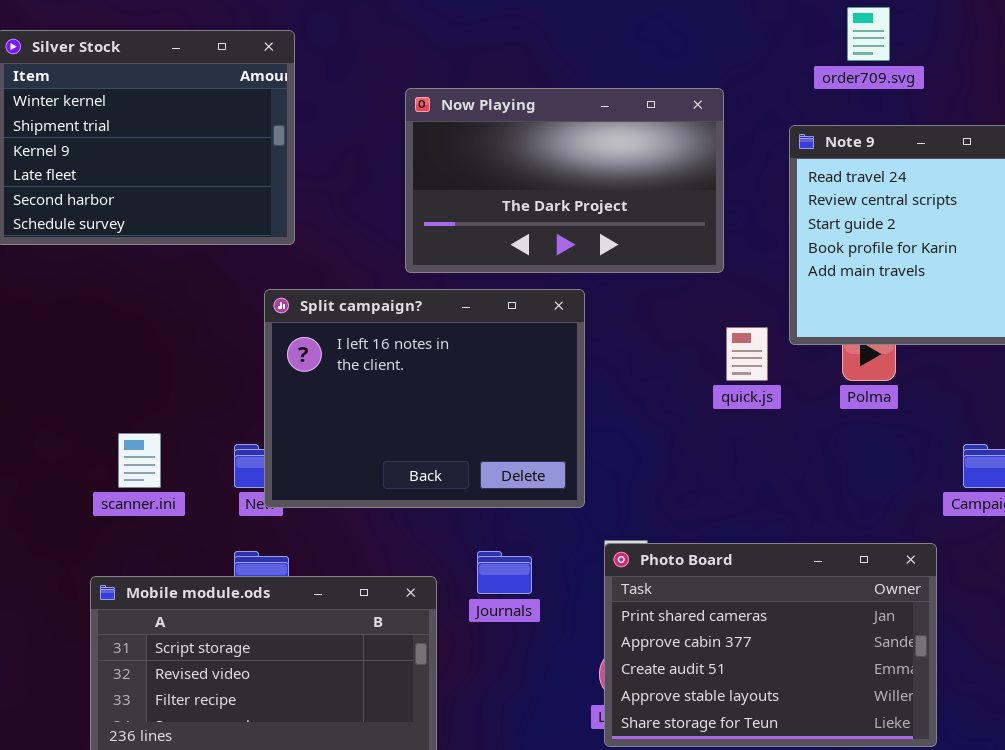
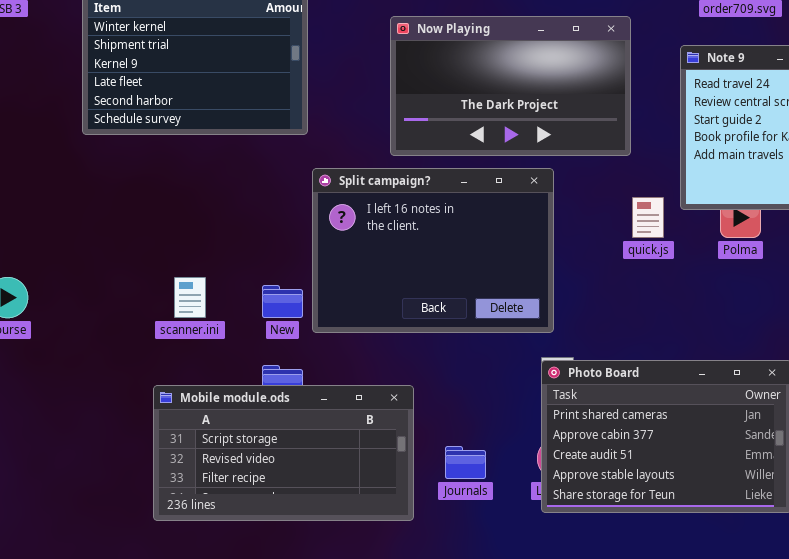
Split campaign?: [264,289,585,508] -> [312,168,554,333], moved
Journals: [477,551,532,594] -> [445,446,486,479], moved

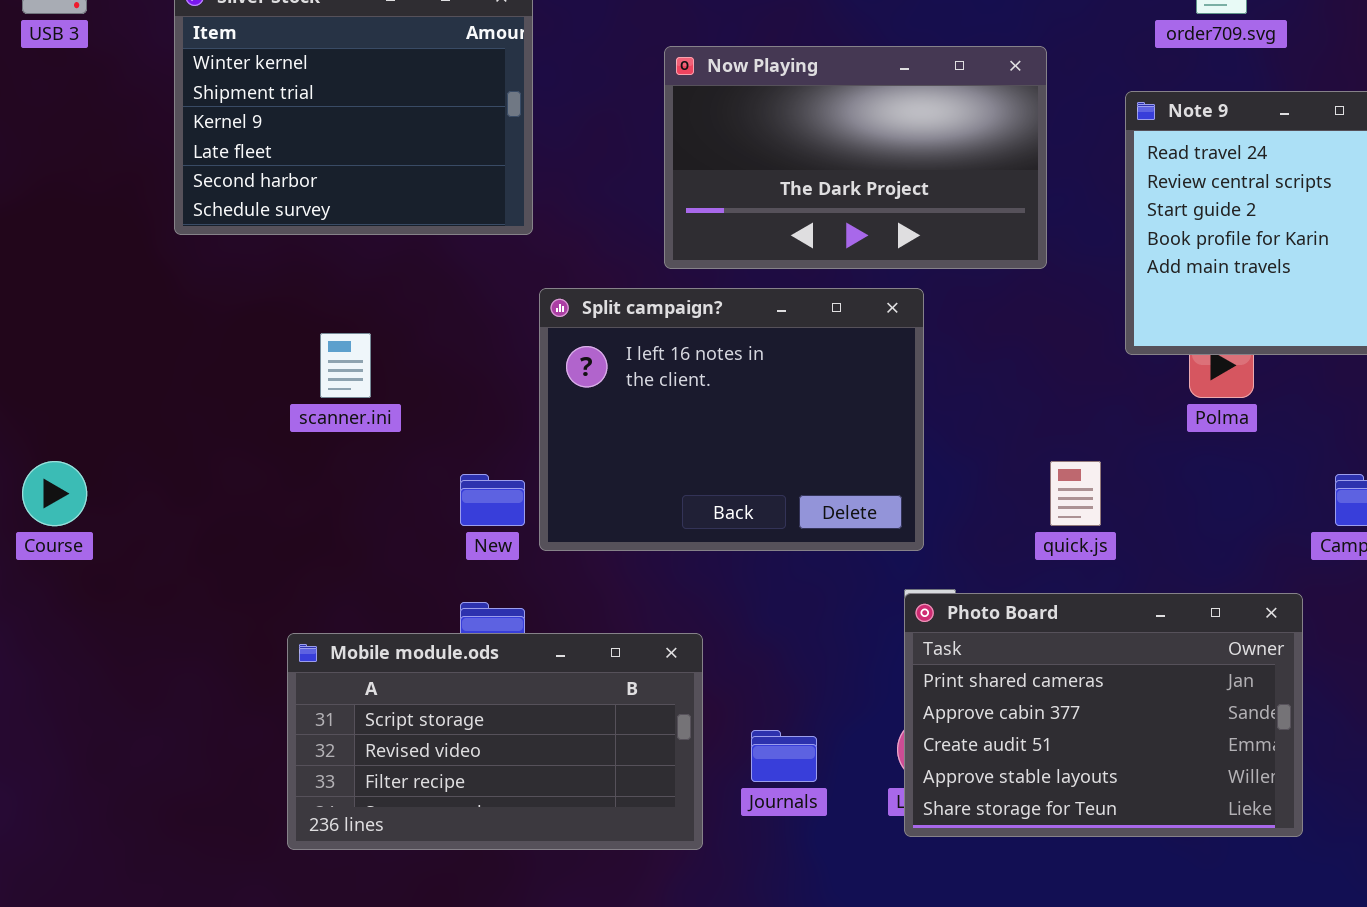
quick.js: [632,197,664,238] -> [1050,461,1101,526], moved
scanner.ini: [174,277,206,318] -> [320,333,371,398], moved

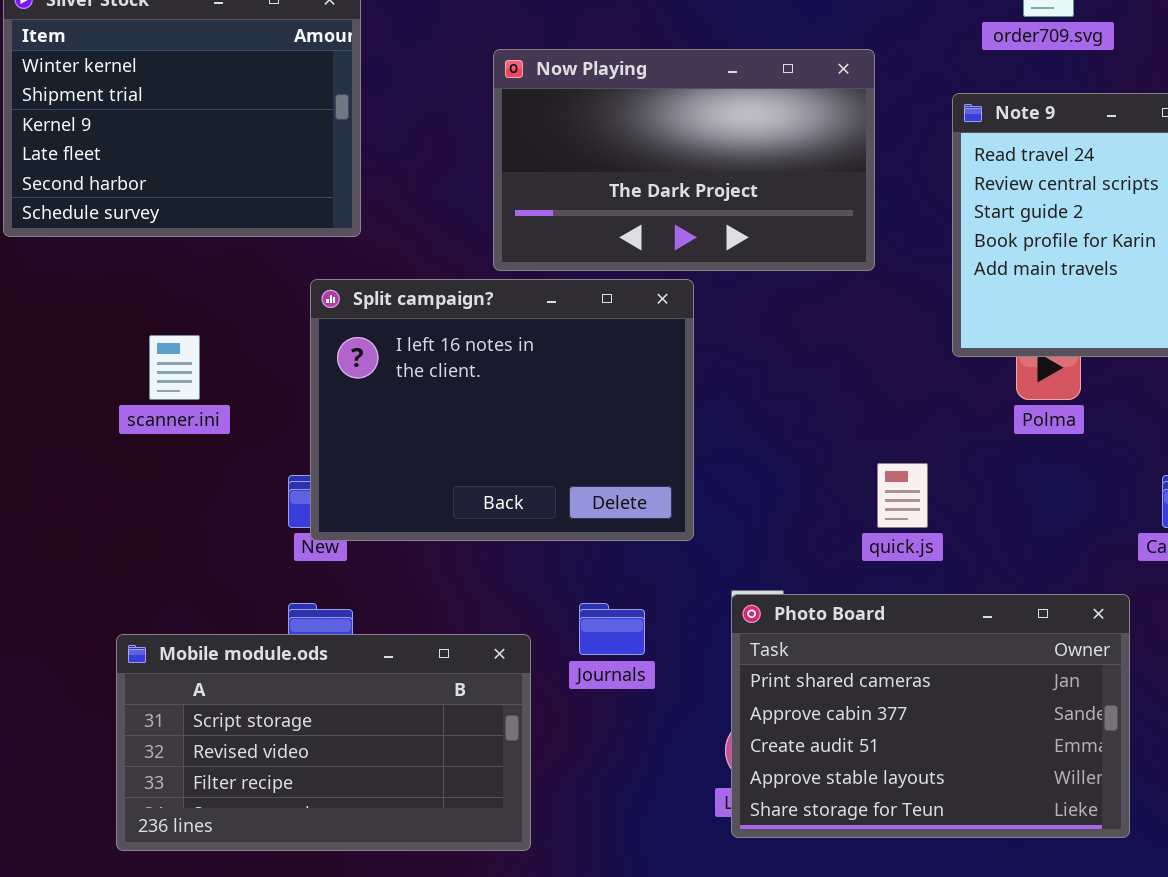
Split campaign?: [539,288,924,551] -> [310,279,694,541], moved
Journals: [751,730,817,782] -> [579,603,645,655], moved

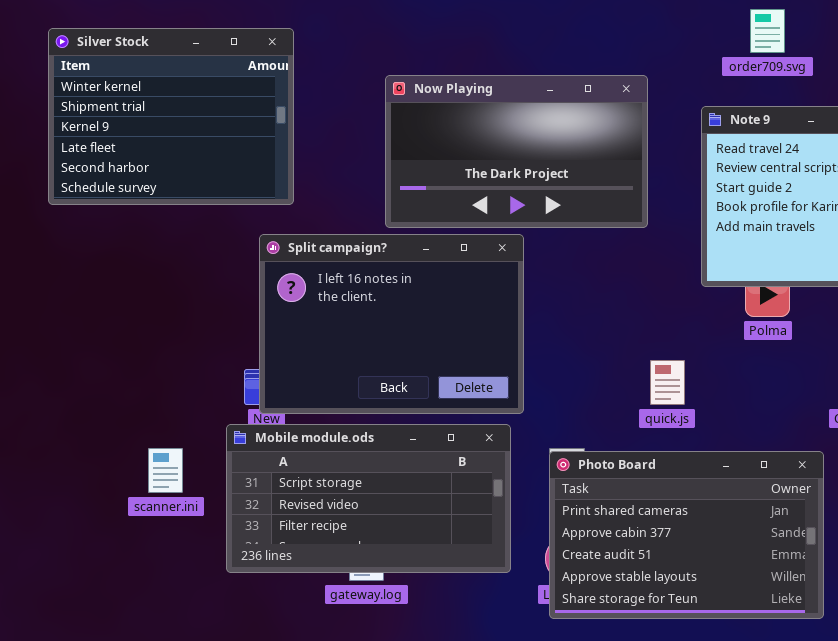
scanner.ini: [149,335,200,400] -> [148,448,183,493], moved
Mobile module.ods: [116,634,531,851] -> [226,424,511,573], moved

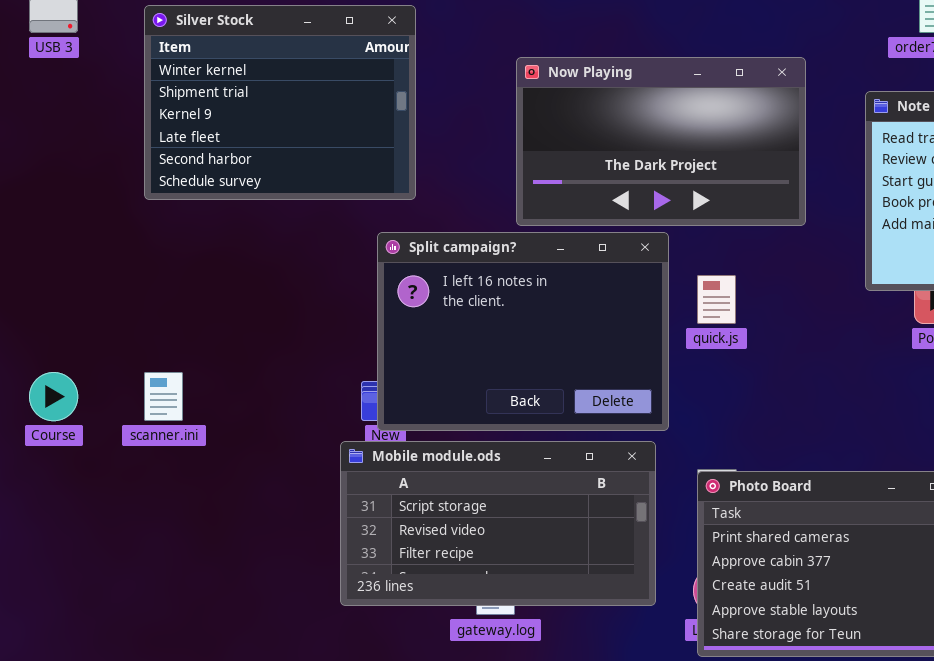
quick.js: [650,360,685,405] -> [697,275,736,324], moved
scanner.ini: [148,448,183,493] -> [144,372,183,421], moved

